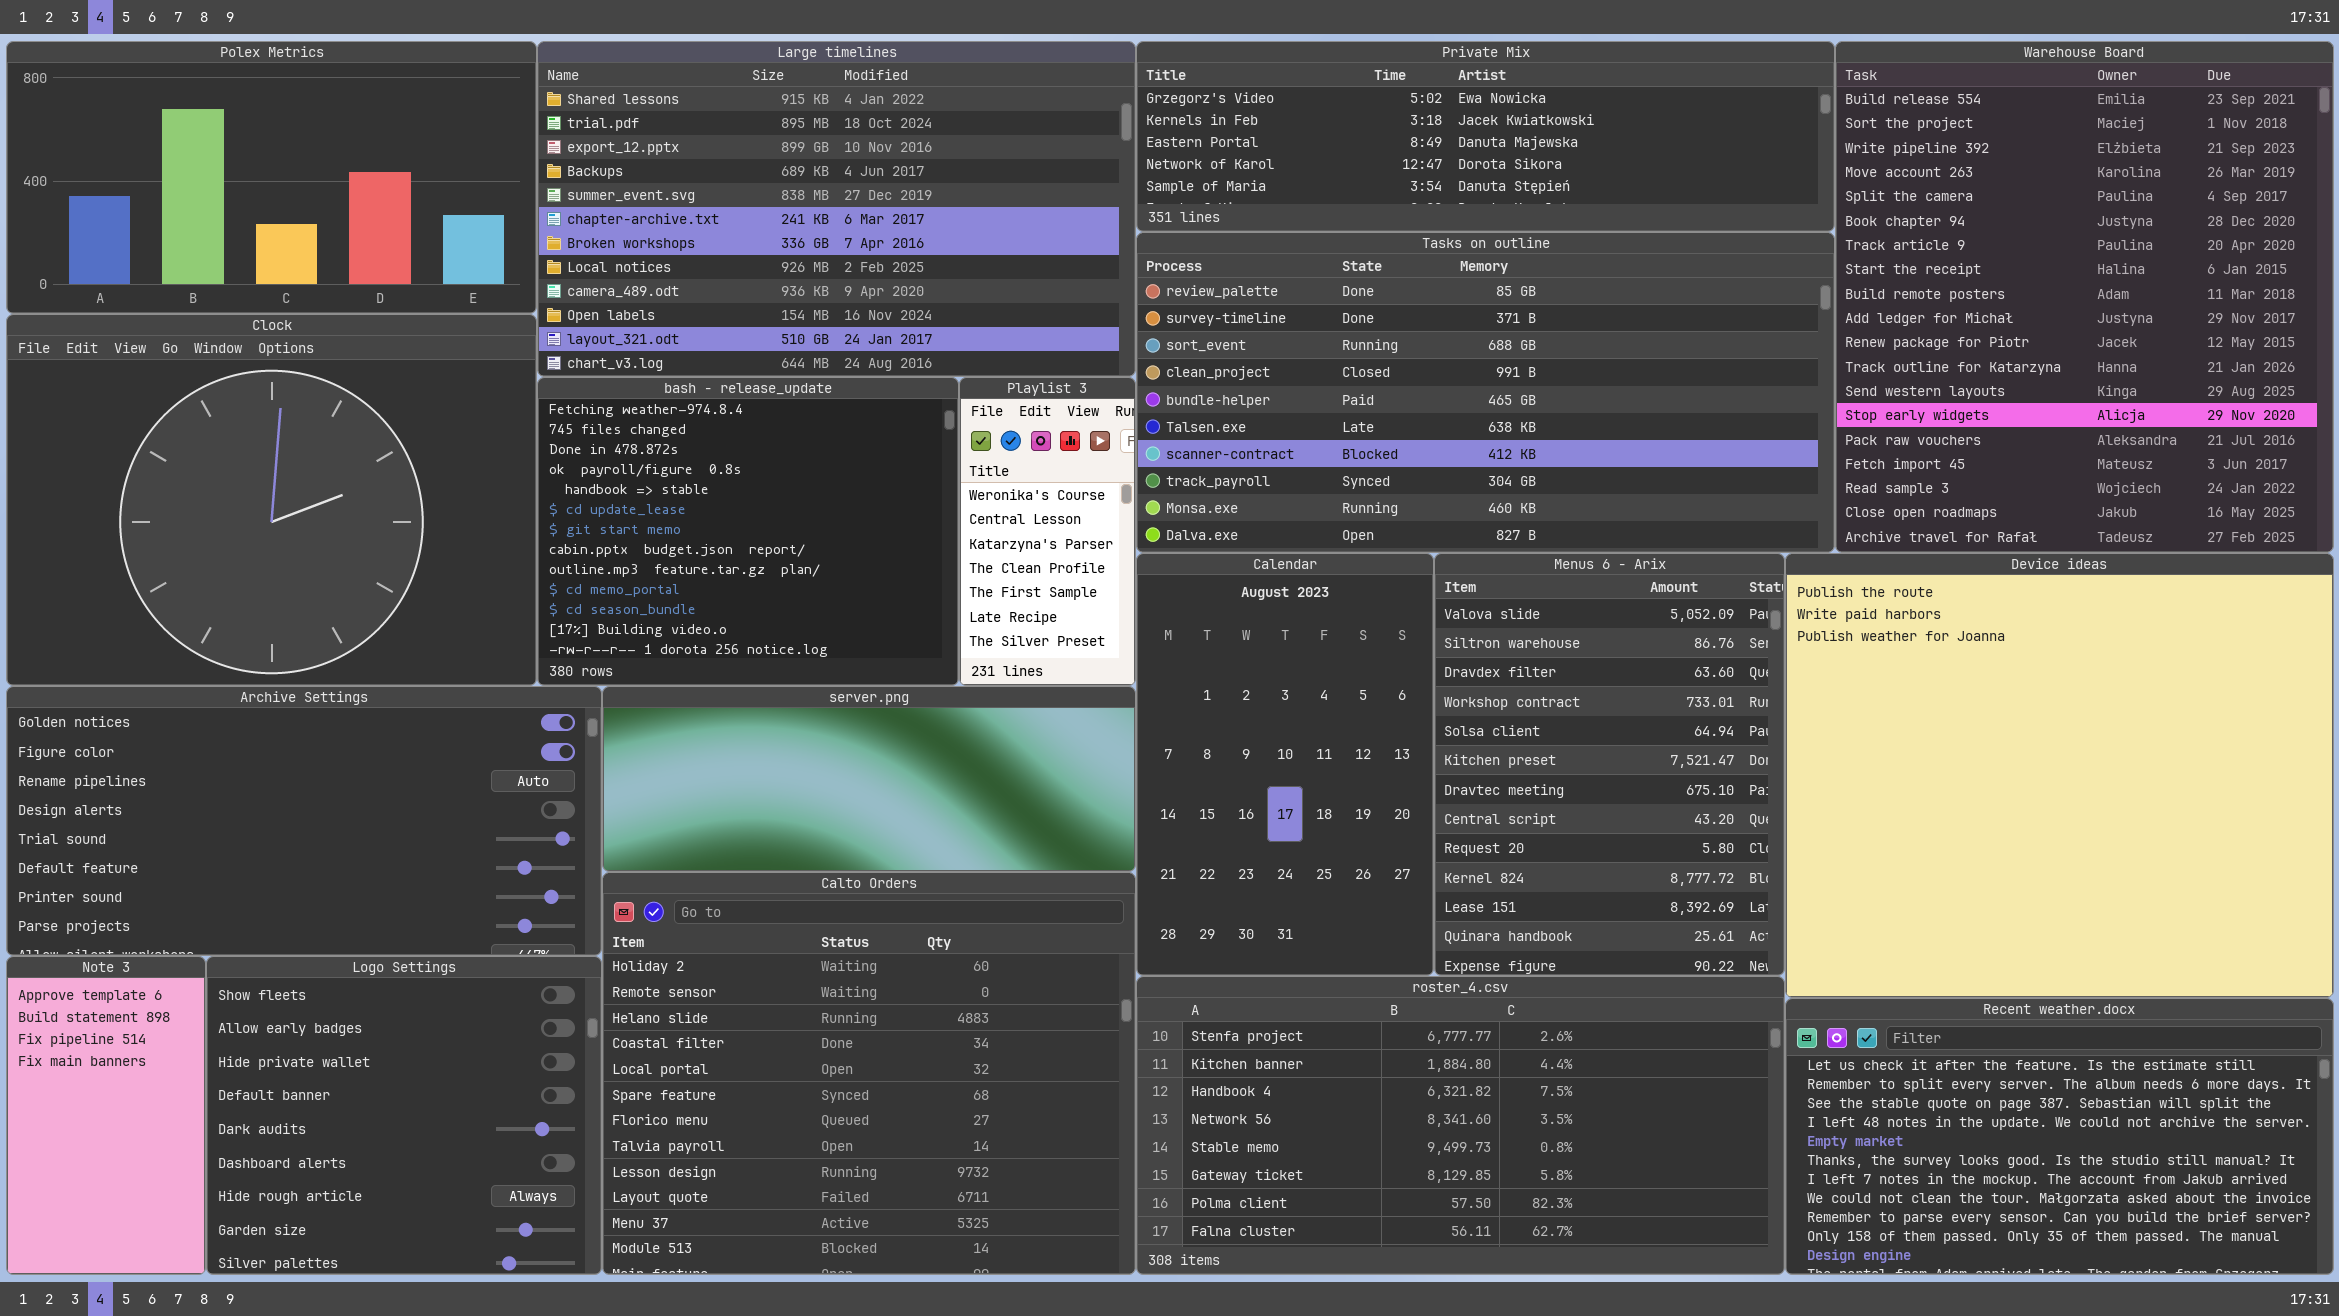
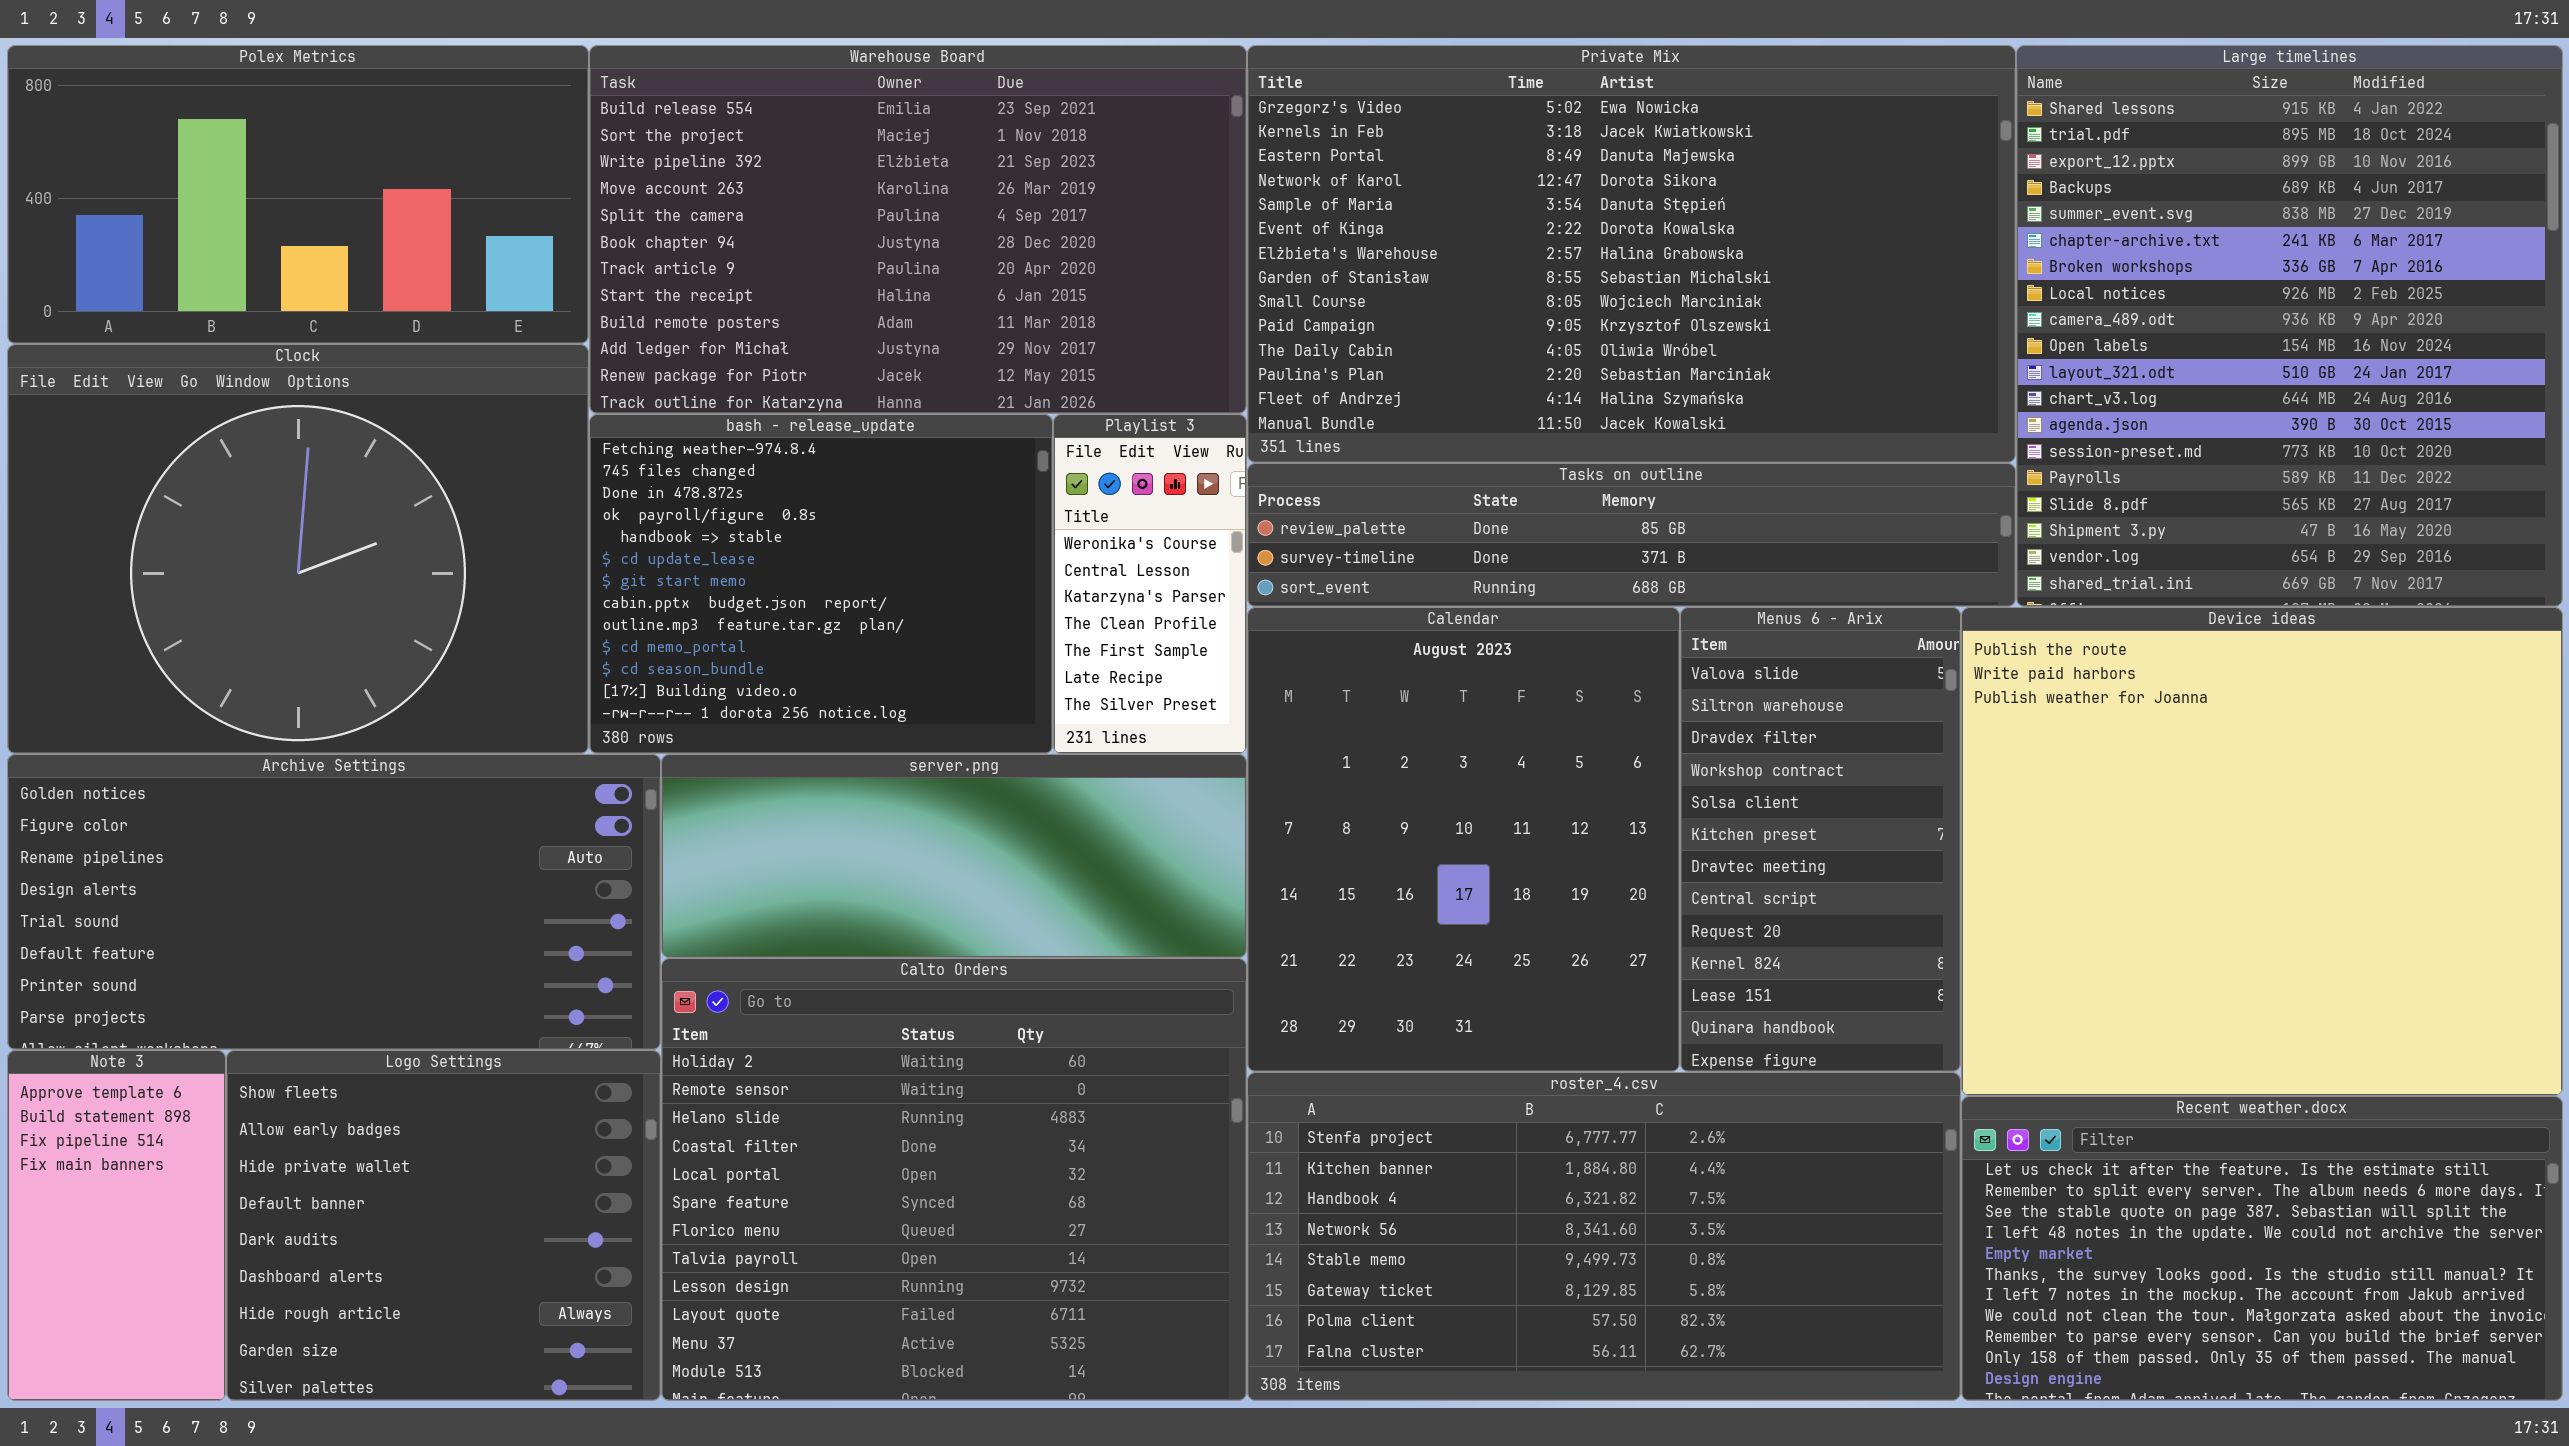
Large timelines: [537,41,1136,377] -> [2016,45,2563,607], moved, resized
Private Mix: [1136,41,1835,232] -> [1247,45,2016,463], resized
Warehouse Board: [1835,41,2334,553] -> [589,45,1247,414], moved, resized
Tasks on outline: [1136,232,1835,553] -> [1247,463,2016,607], resized
Calendar: [1136,553,1434,976] -> [1247,607,1680,1072], resized
Menus 6 - Arix: [1434,553,1785,976] -> [1680,607,1961,1072], resized

